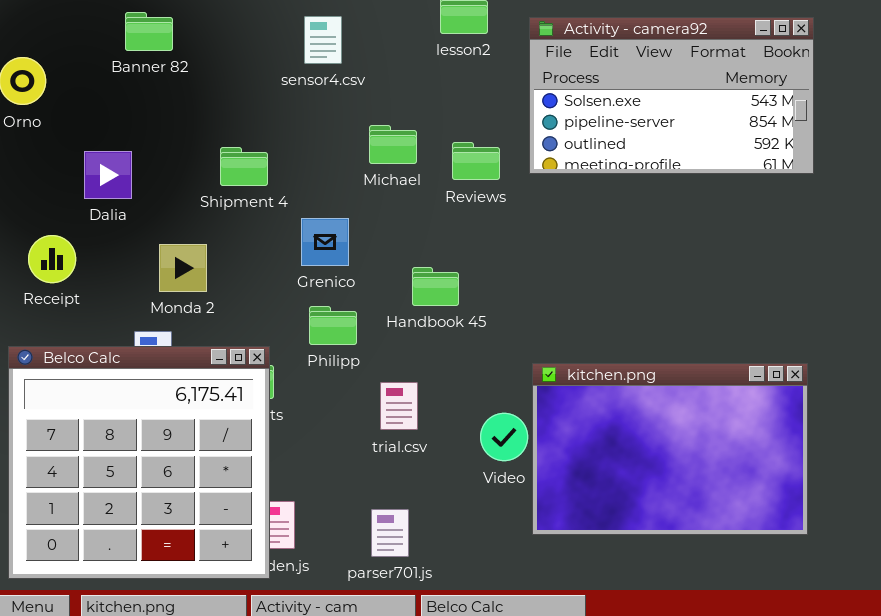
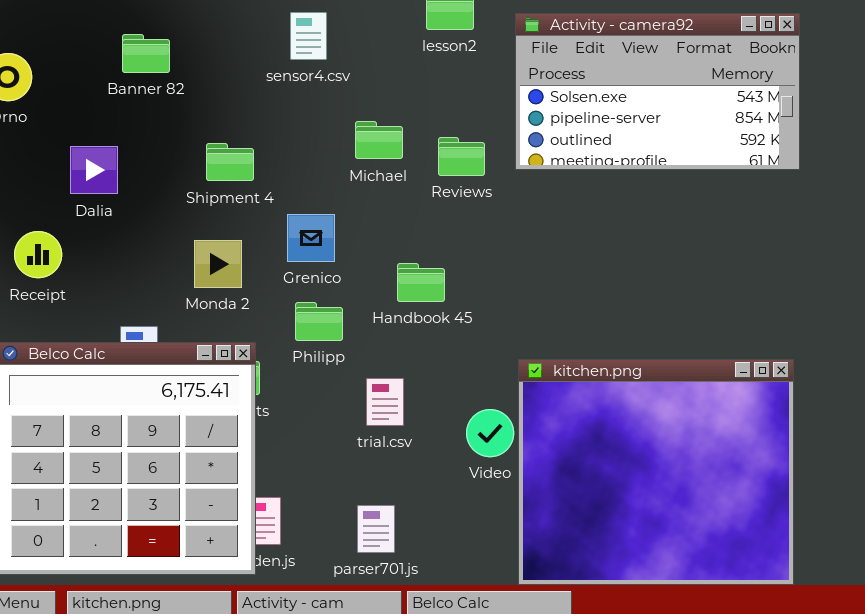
Banner 82: [125,12,173,51] -> [122,34,170,73], moved
Monda 2: [159,244,207,292] -> [194,240,242,288], moved
kitchen.png: [532,363,808,535] -> [518,359,794,585], resized

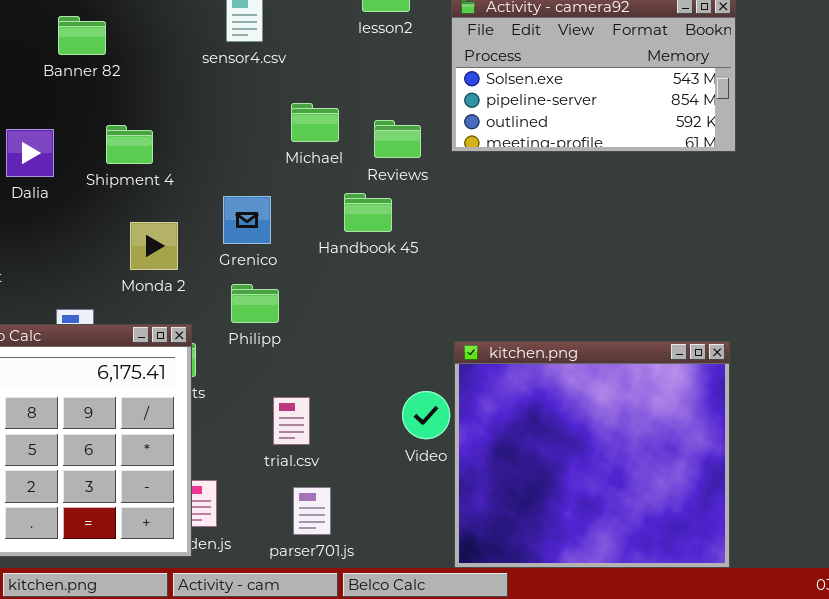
Shipment 4: [206,143,254,181] -> [106,125,153,164], moved
Handbook 45: [397,263,445,302] -> [344,193,392,232], moved
trial.csv: [366,378,404,426] -> [273,397,310,445], moved

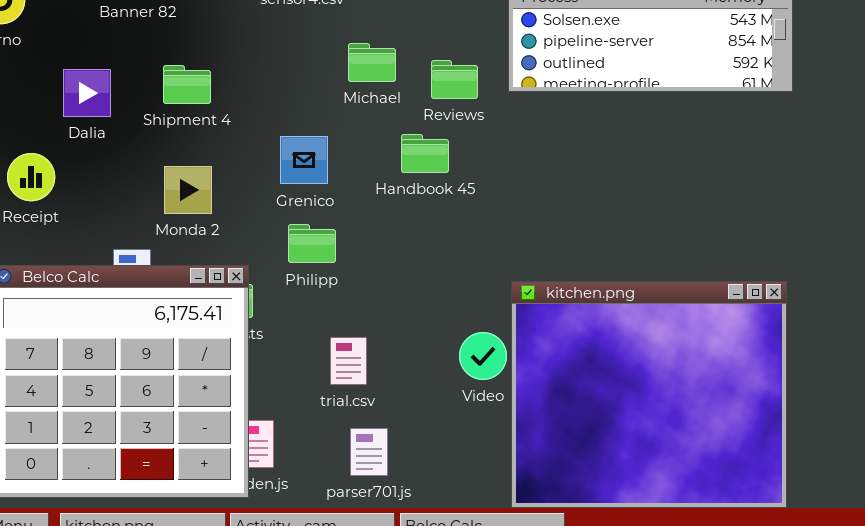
Monda 2: [130,222,178,270] -> [164,166,212,214], moved

